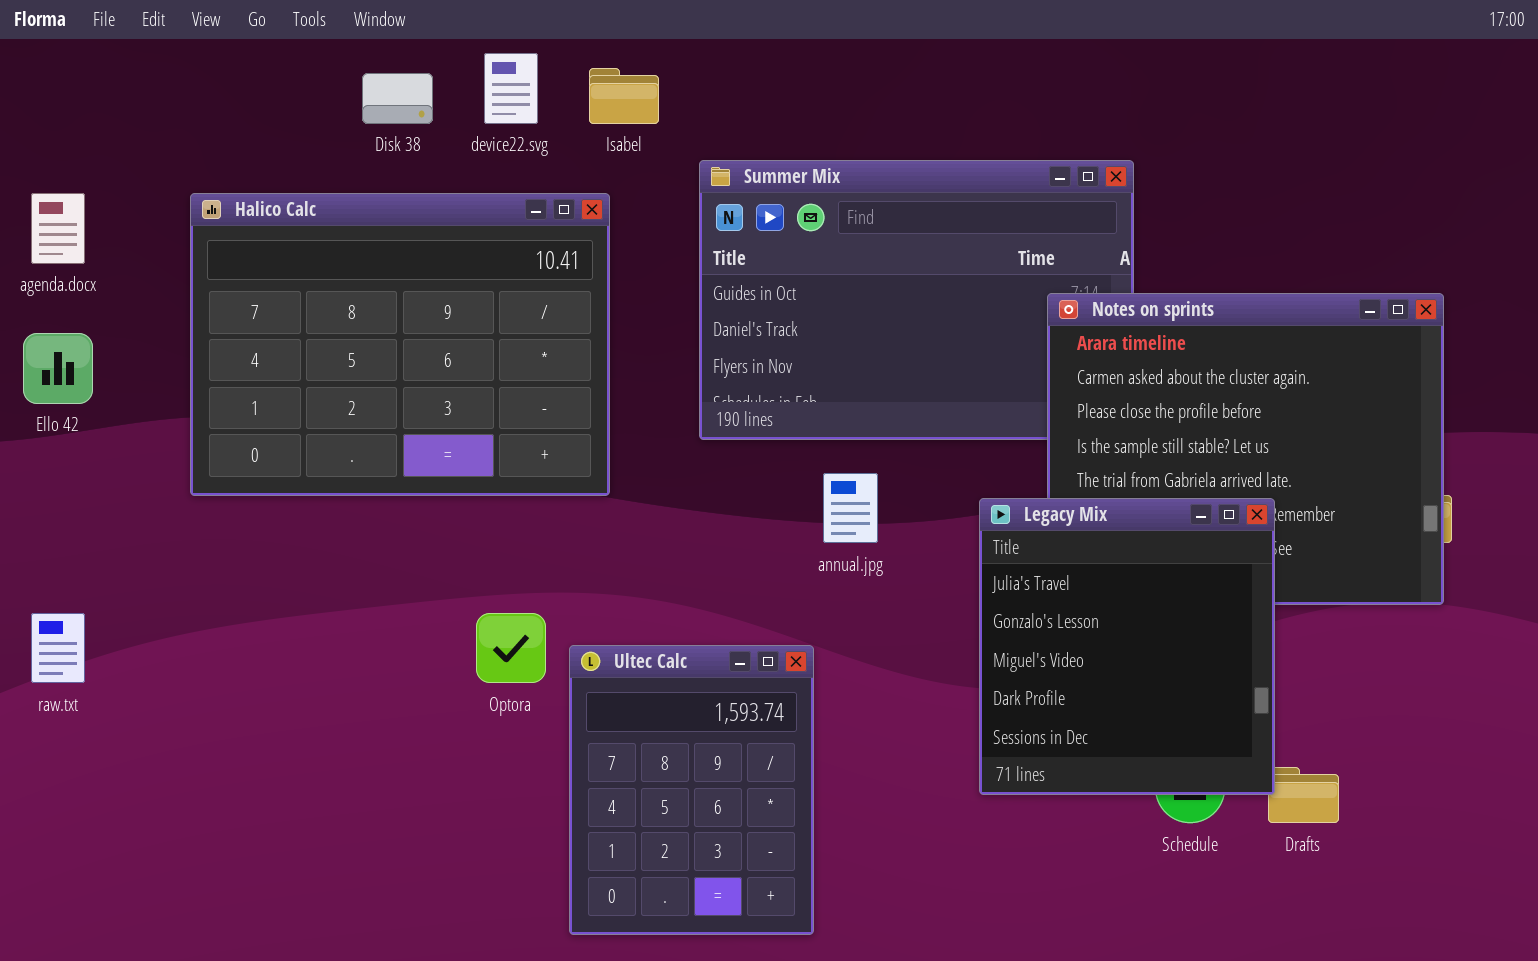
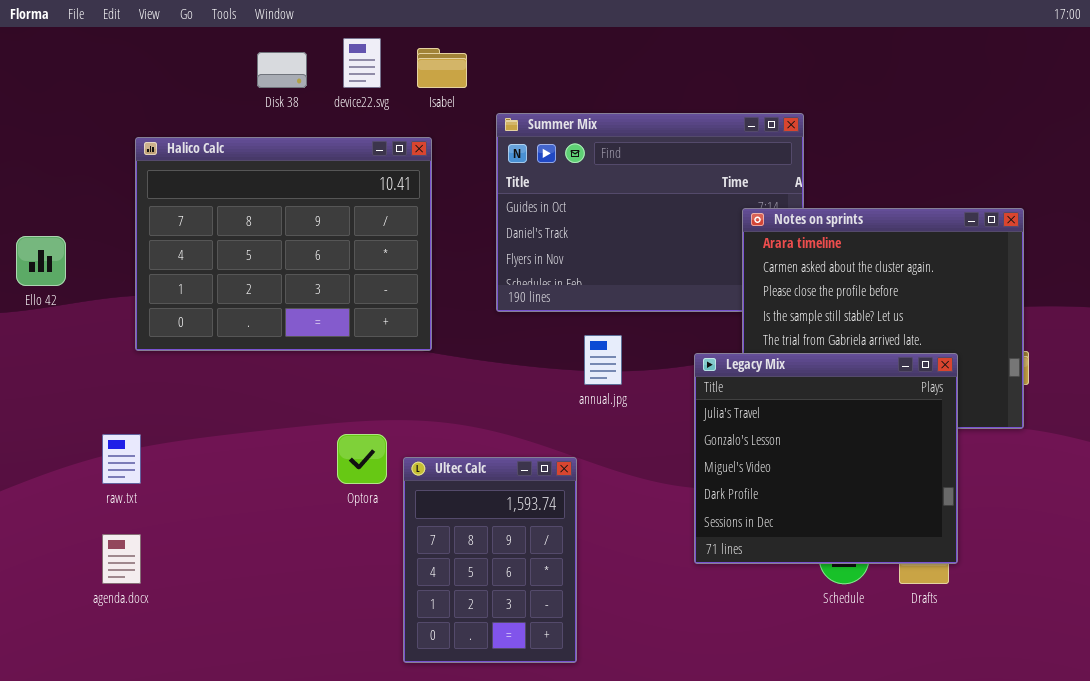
agenda.docx: [31,193,85,264] -> [102,534,141,584], moved
Legacy Mix: [979,498,1275,795] -> [694,353,958,564], resized
raw.txt: [31,613,85,683] -> [102,434,141,484], moved

